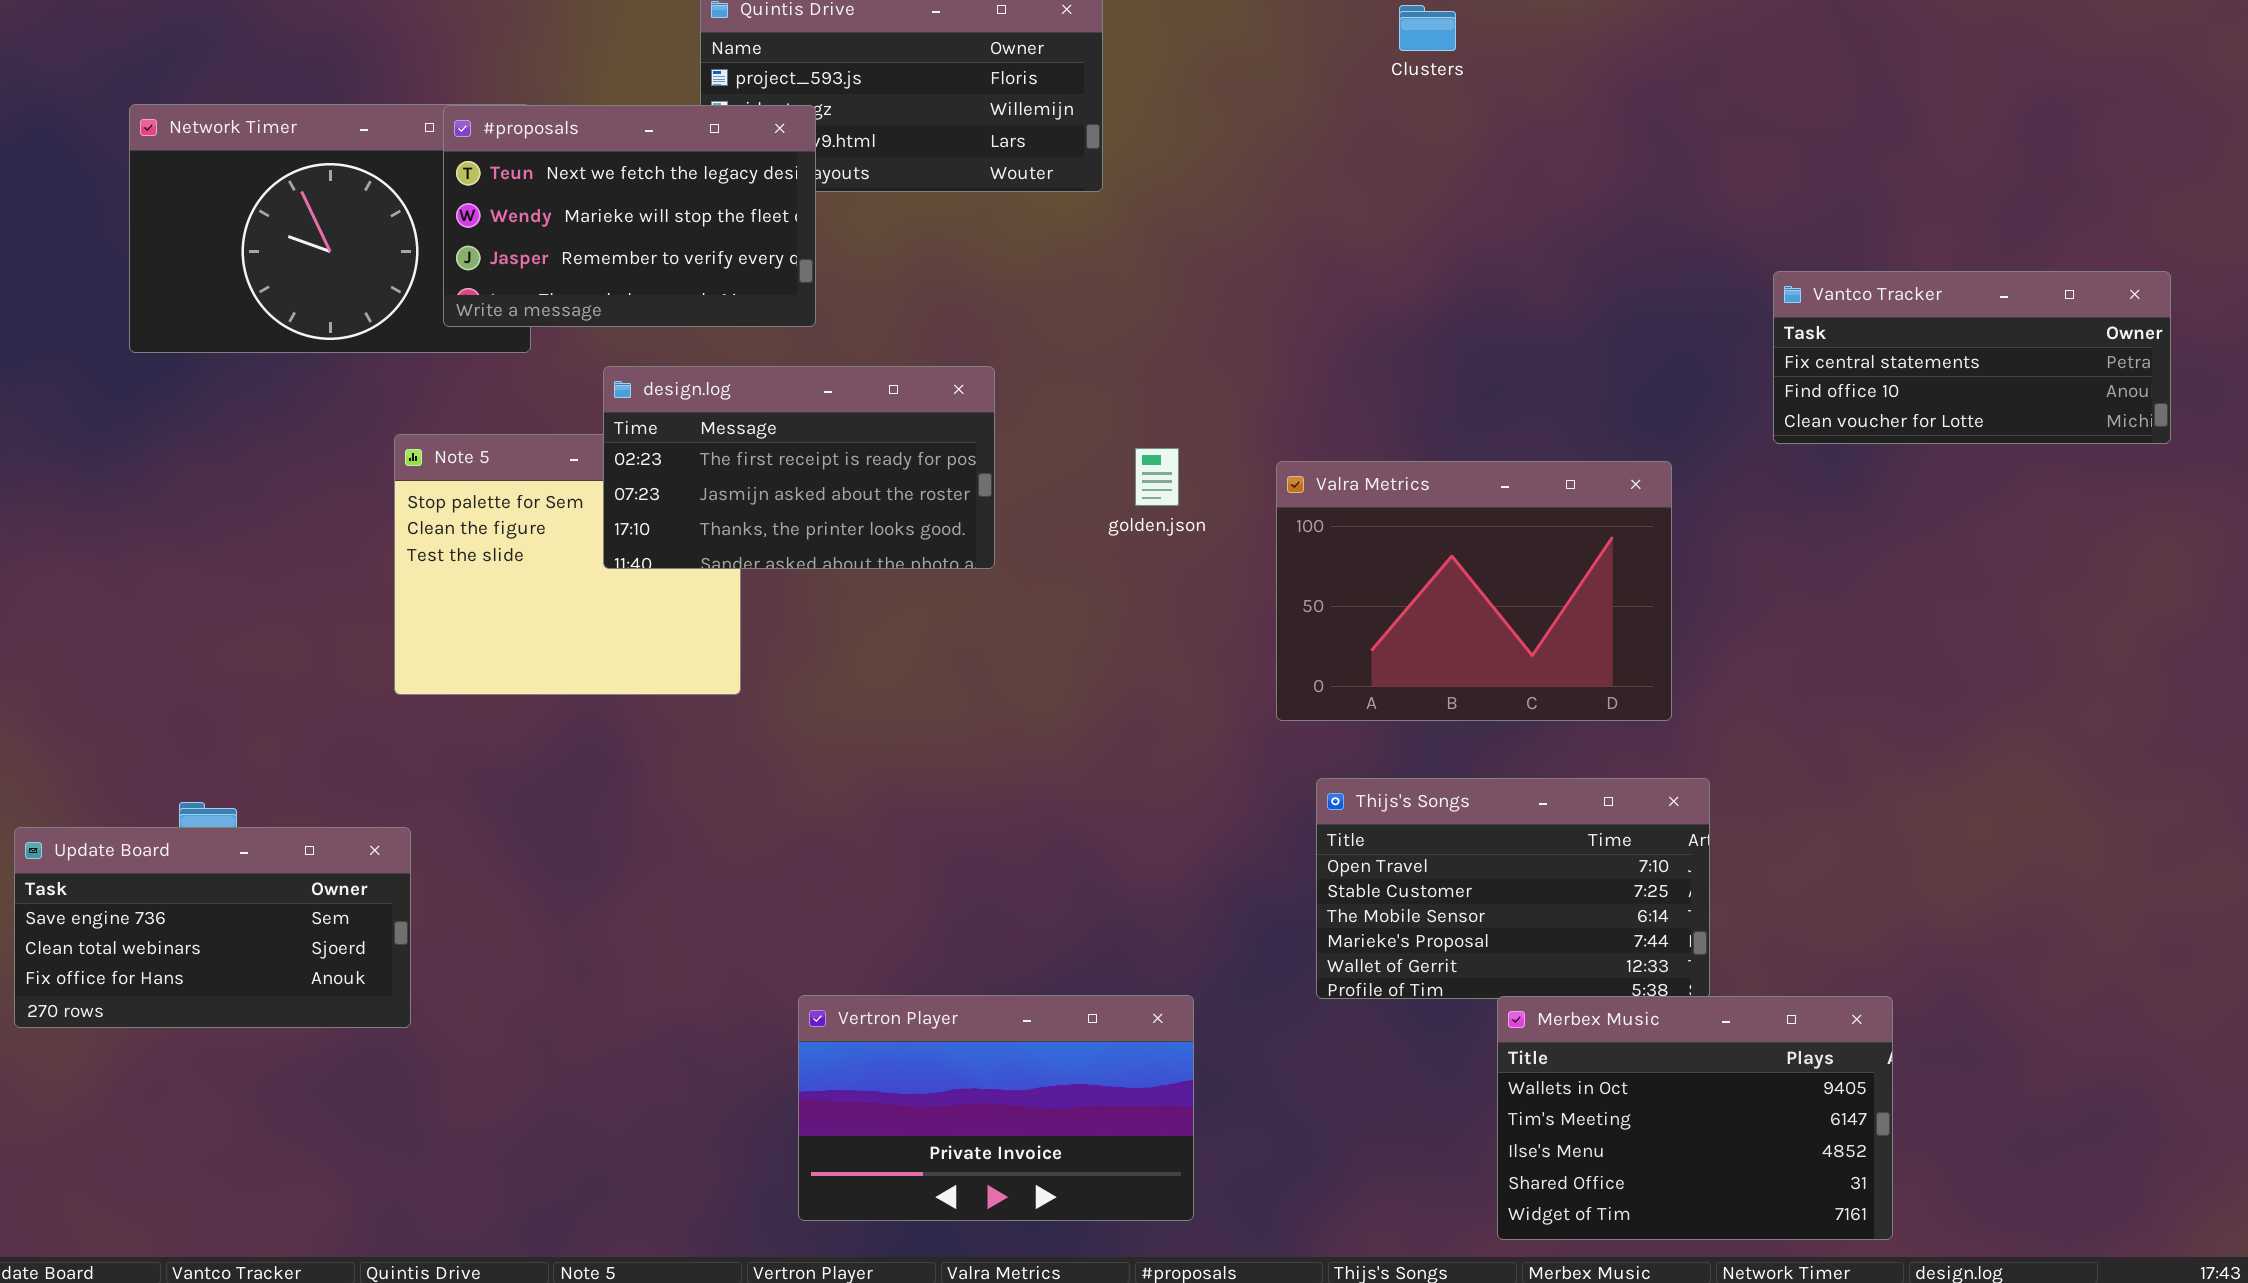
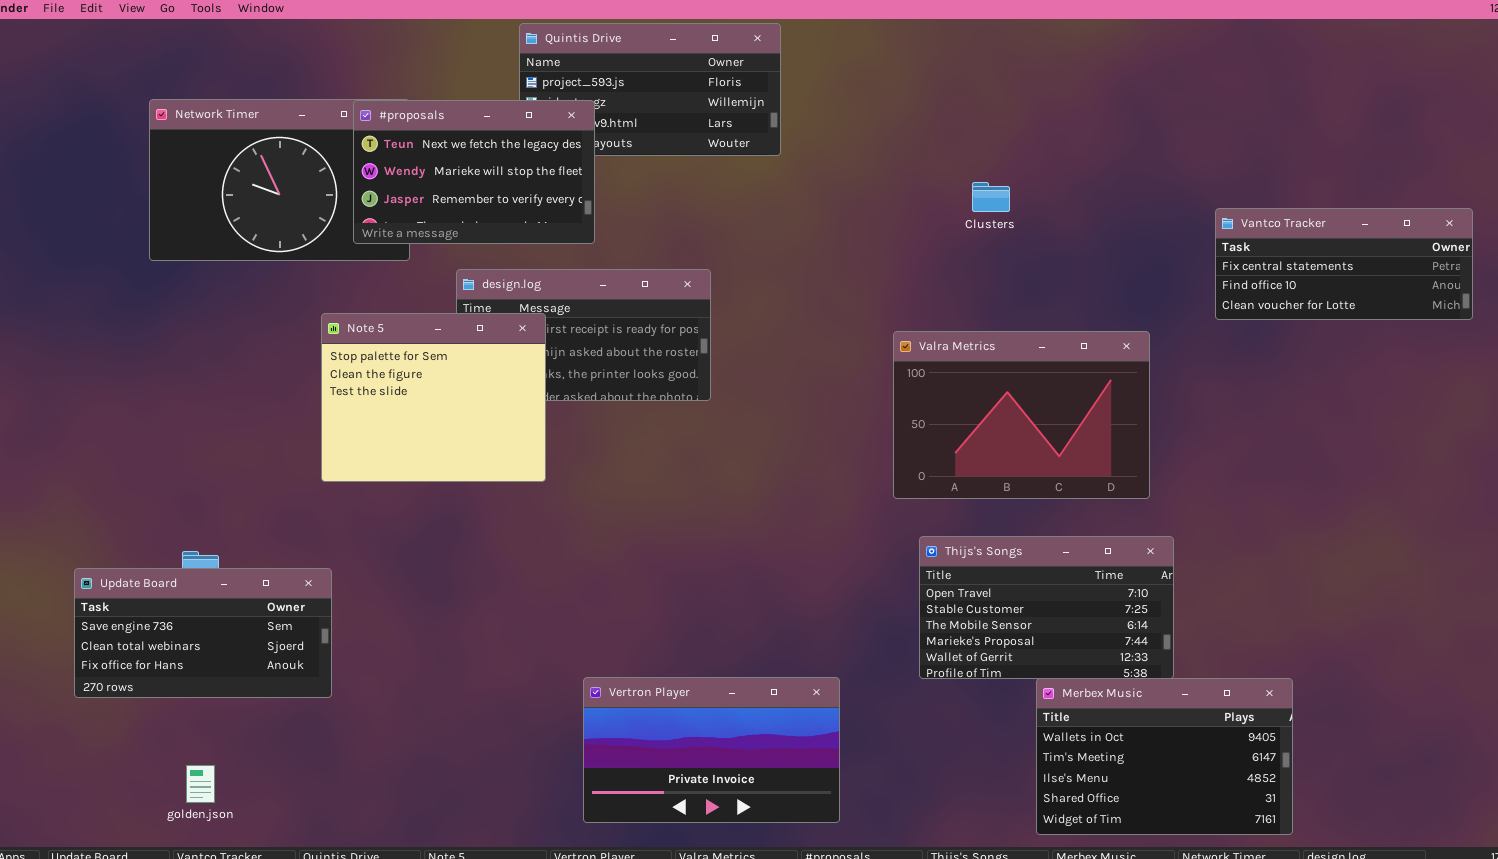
Clusters: [1399,5,1456,51] -> [972,182,1010,212], moved
Note 5: [394,434,741,695] -> [321,313,546,482], raised
golden.json: [1135,448,1179,506] -> [186,765,215,803], moved

